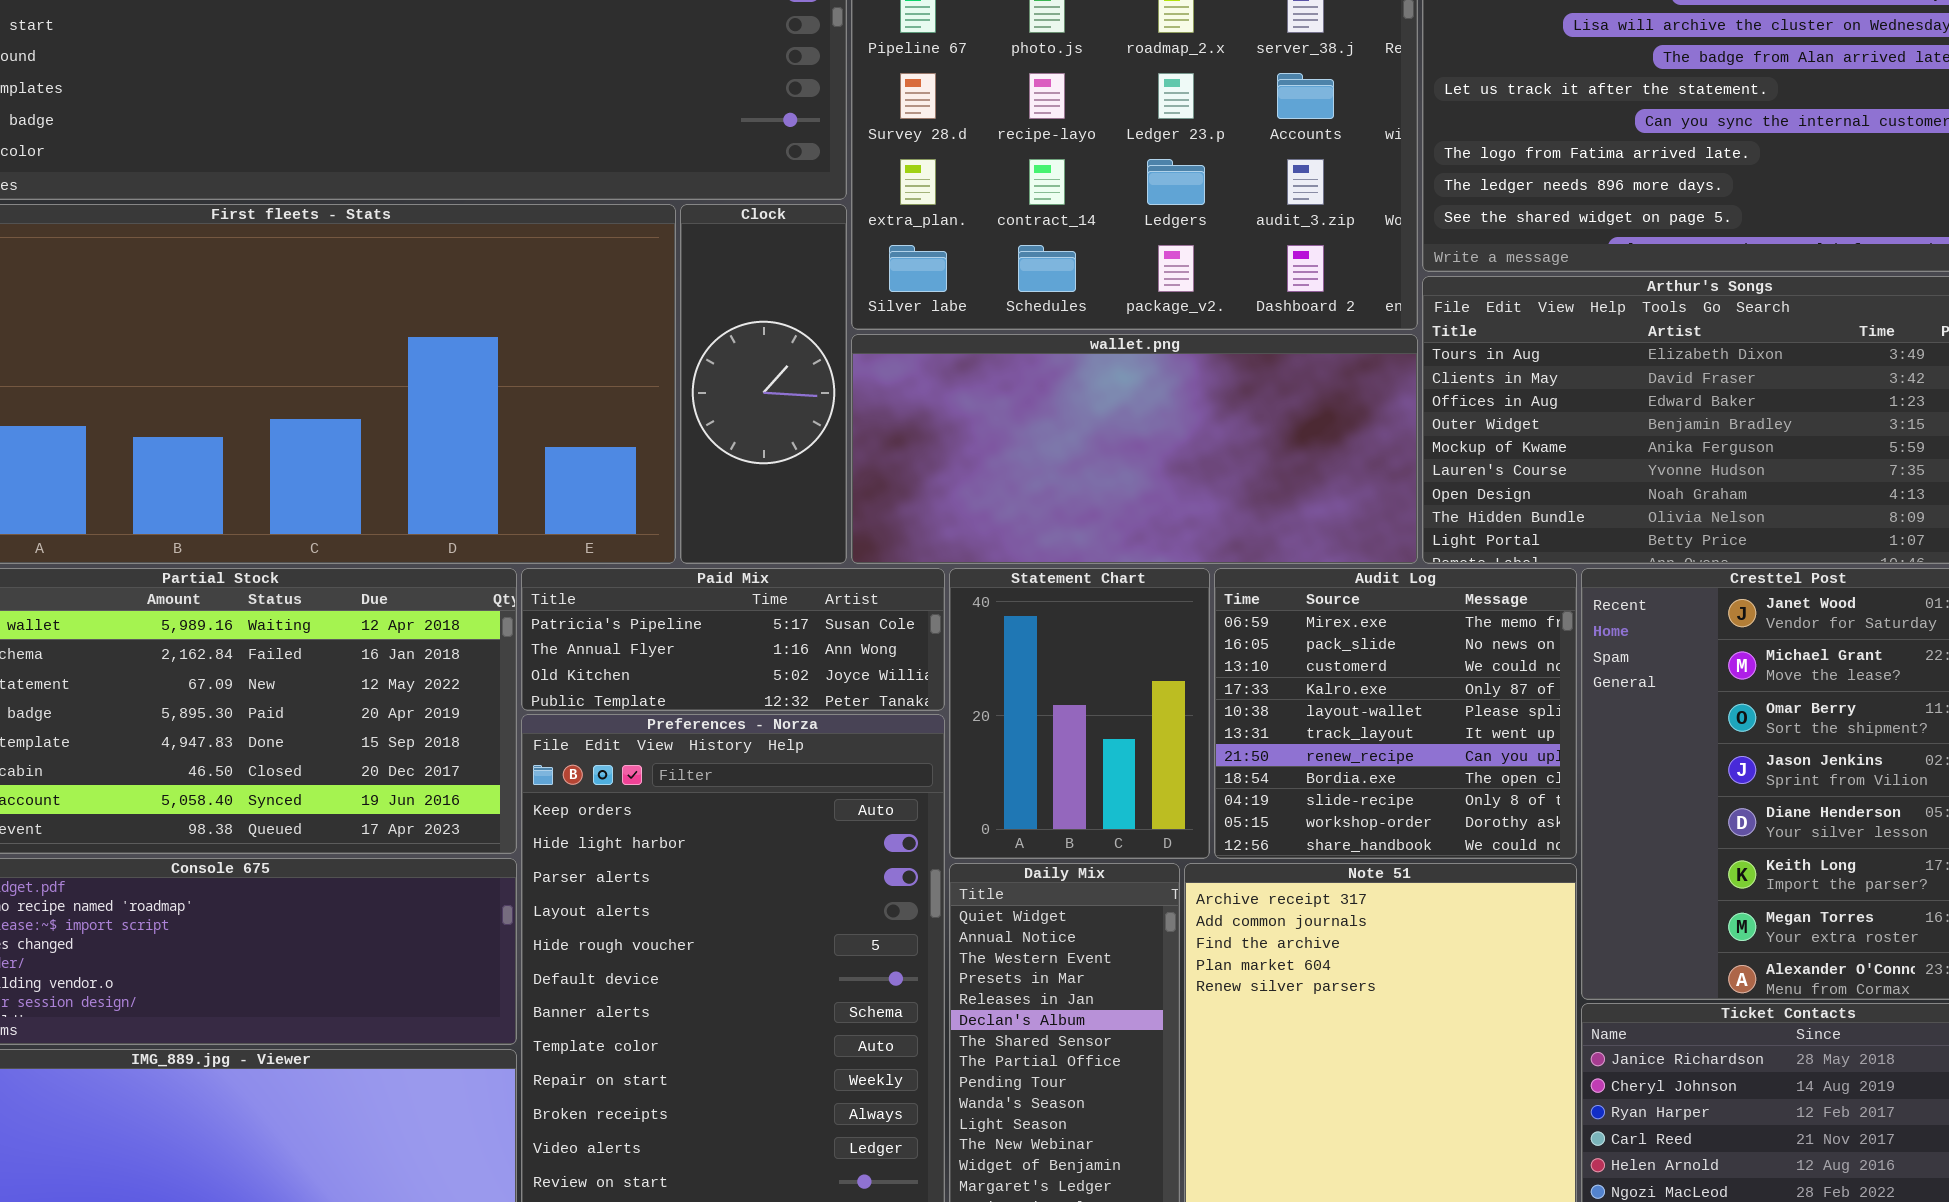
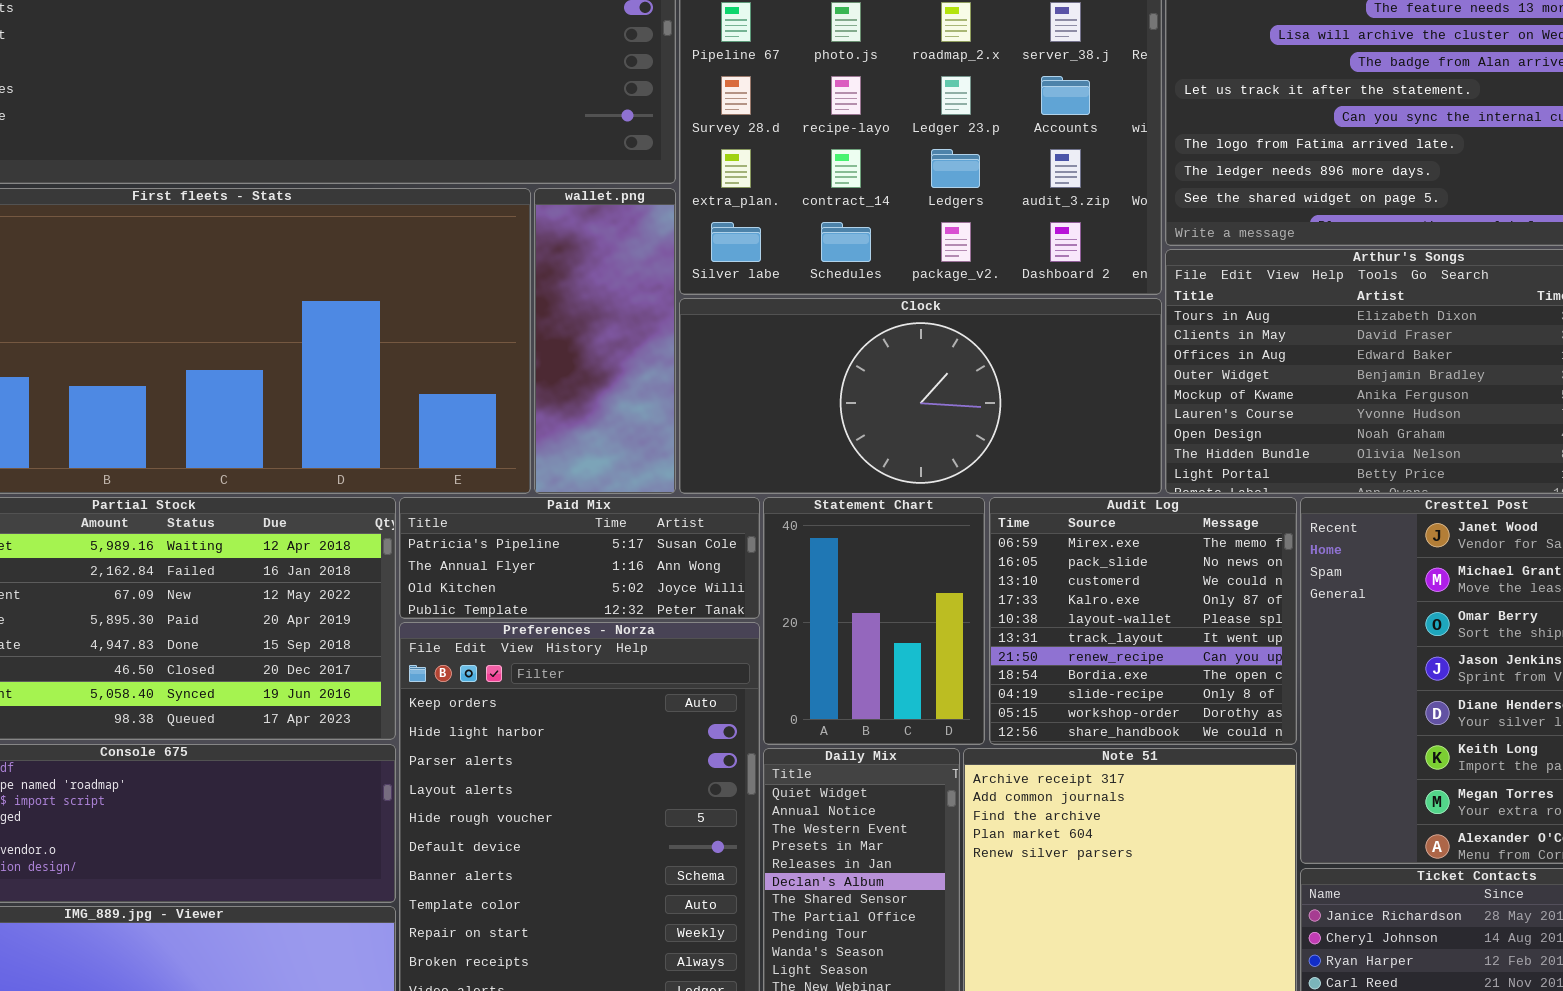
Clock: [680,204,847,564] -> [679,298,1162,494], moved, resized
wallet.png: [851,334,1418,564] -> [534,188,676,494], moved, resized

